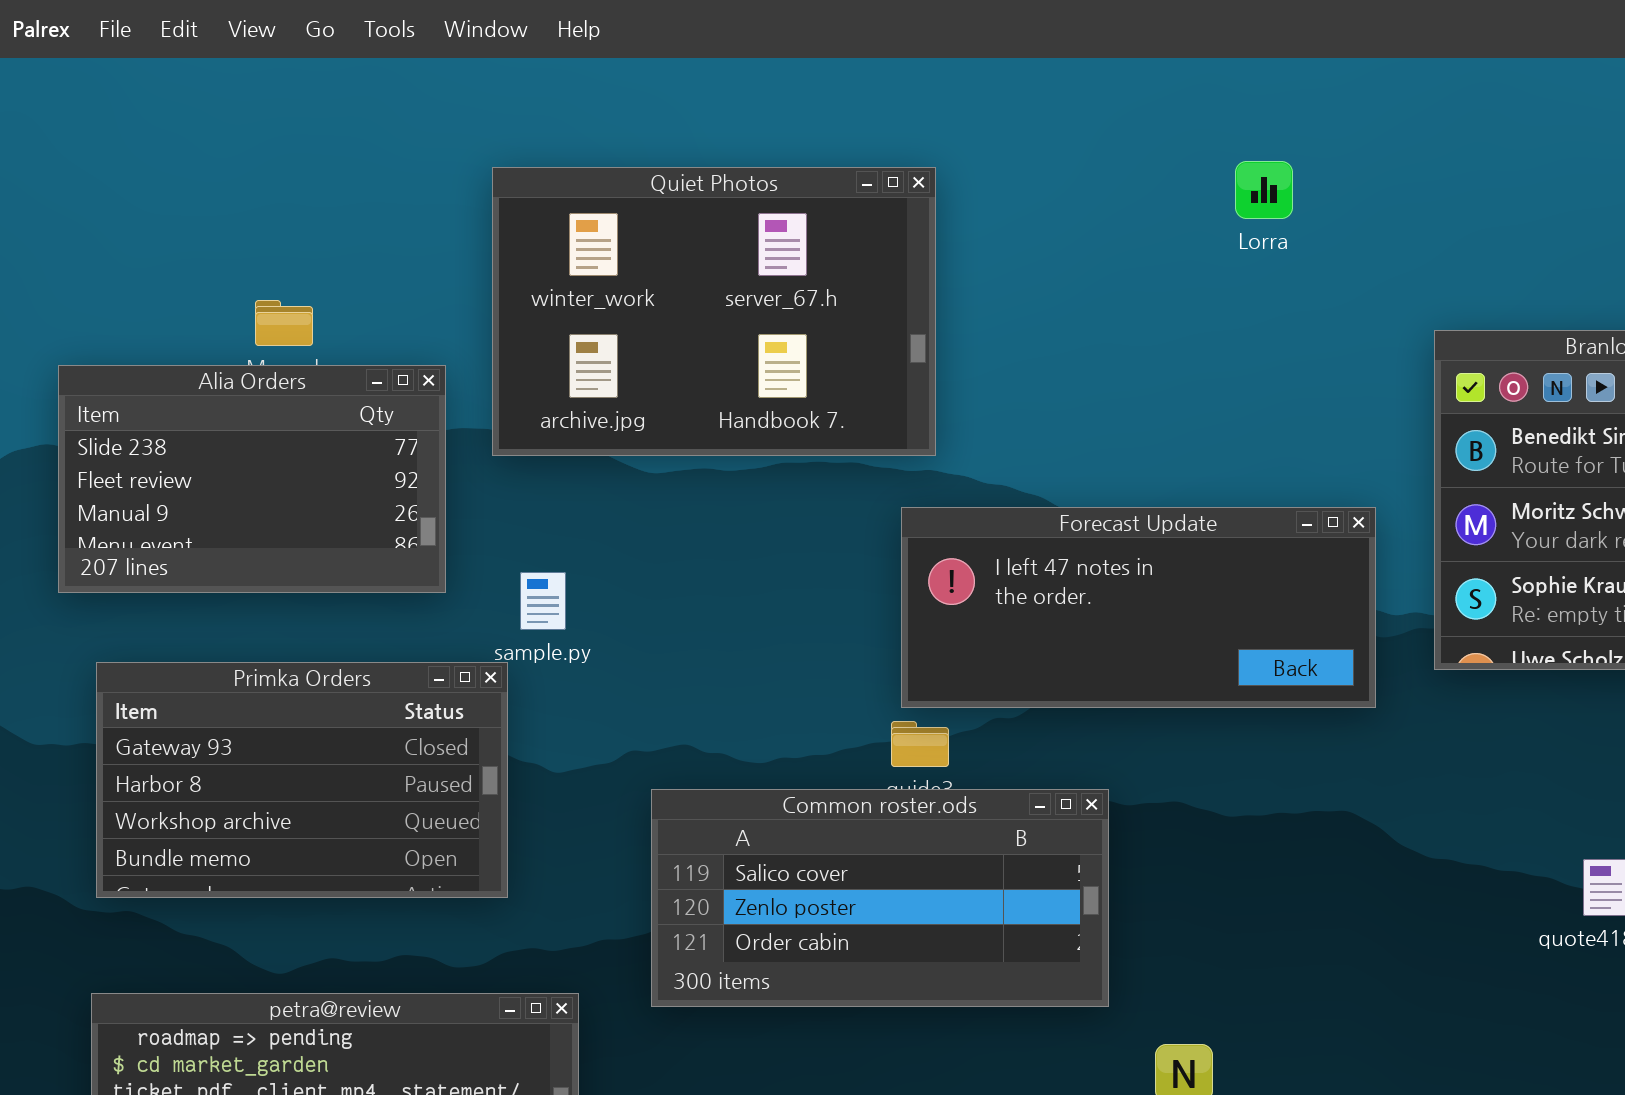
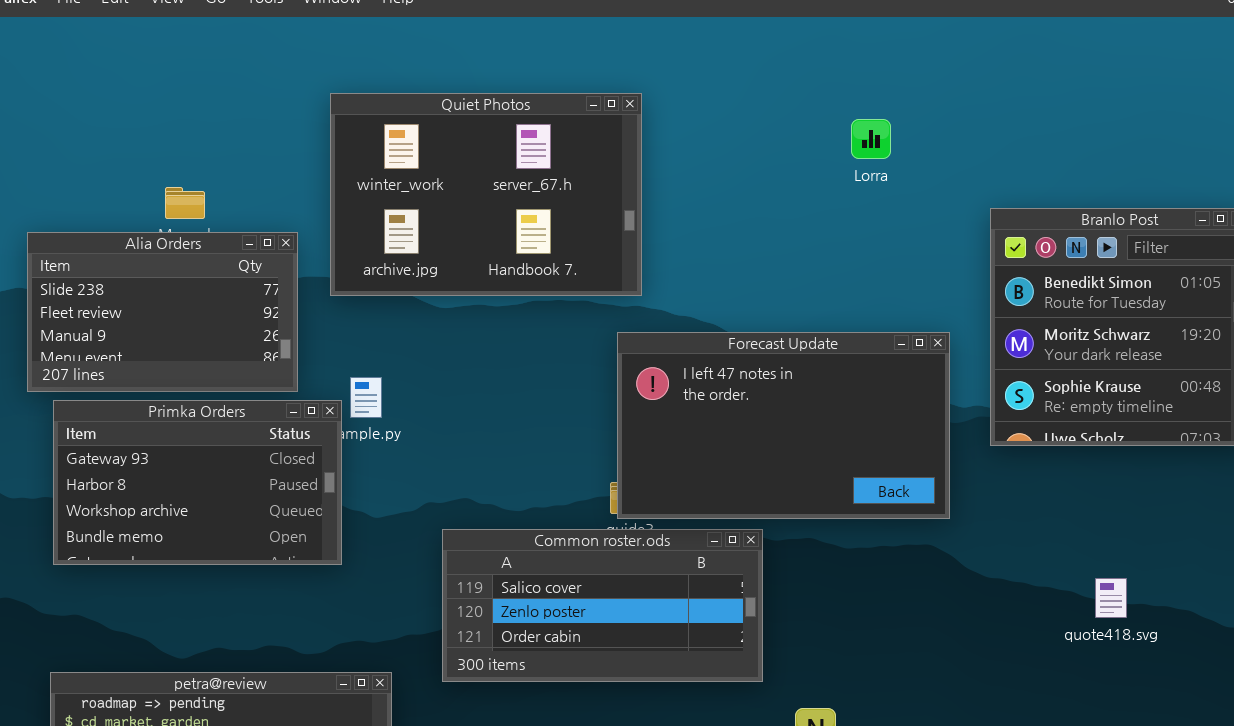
Lorra: [1235,161,1293,219] -> [851,119,891,159], moved
Forecast Update: [901,507,1376,708] -> [617,332,950,519], resized
Primka Orders: [96,662,508,898] -> [53,400,342,565], moved

